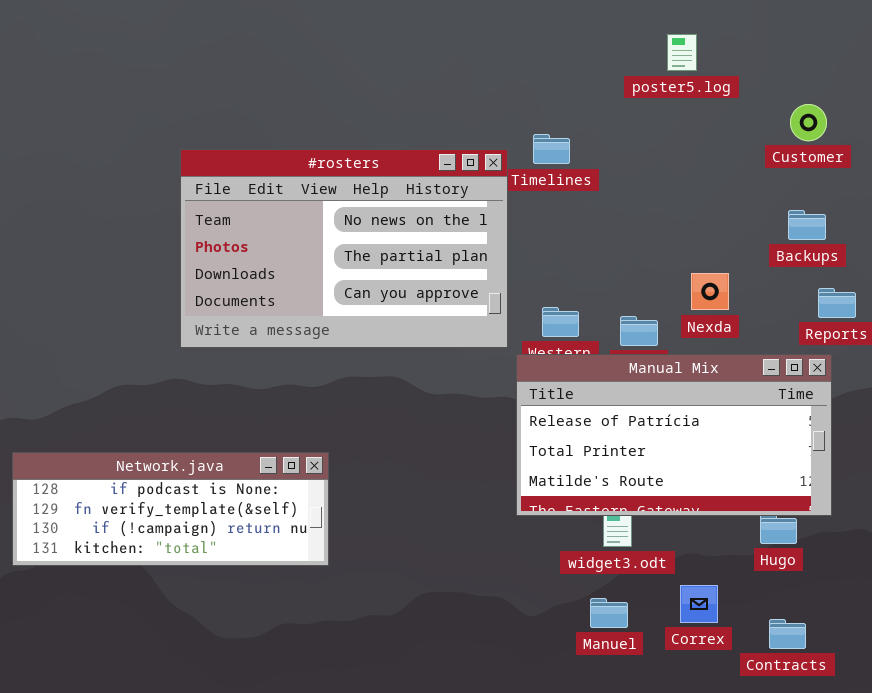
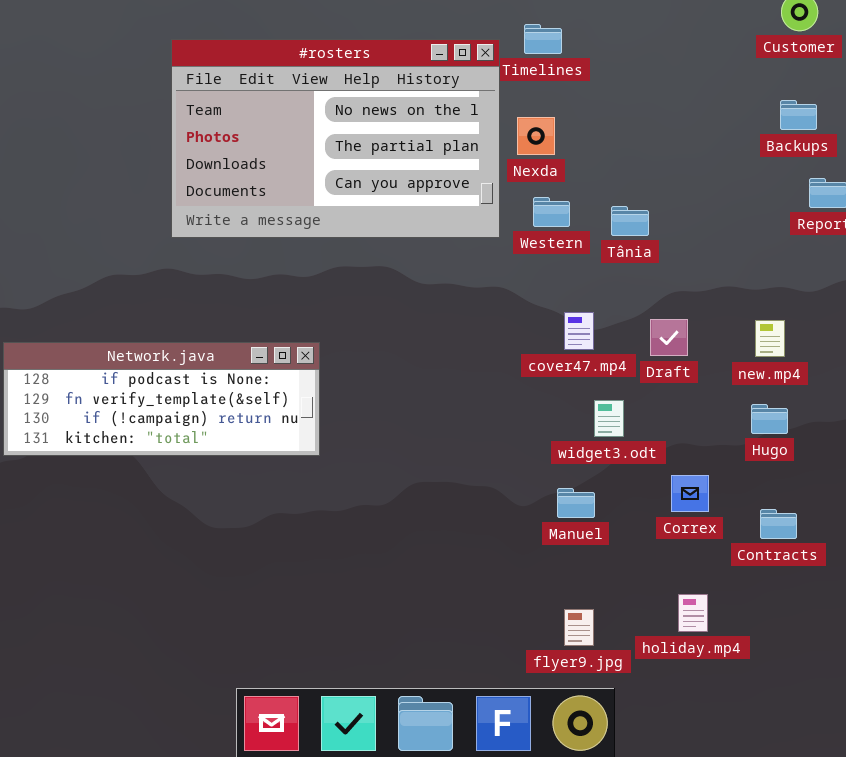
Nexda: [691,273,729,310] -> [517,117,555,155], moved
Manual Mix: [516,354,832,516] -> none, closed
Manuel: [590,598,628,628] -> [557,488,595,518], moved

